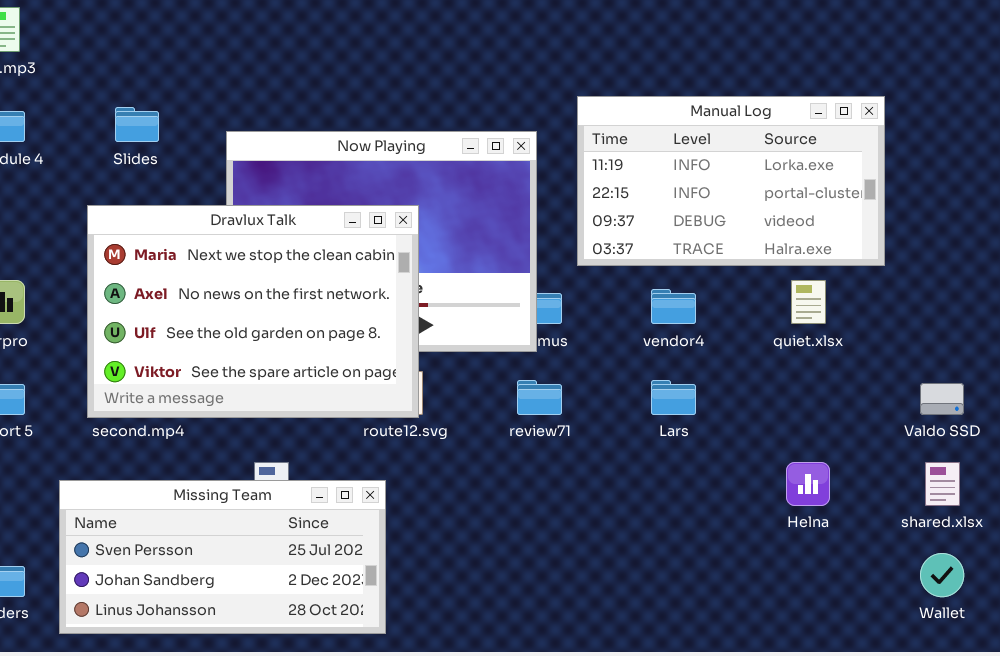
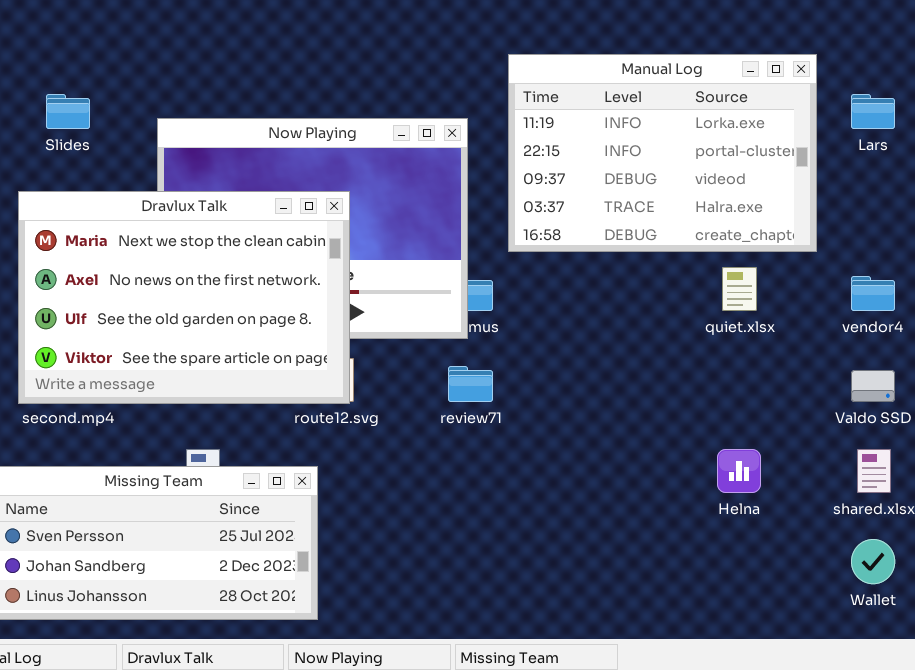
Manual Log: [577,96,885,266] -> [508,54,817,252], resized
vendor4: [651,289,696,324] -> [851,276,895,311], moved
Lars: [651,380,696,415] -> [851,94,895,129], moved

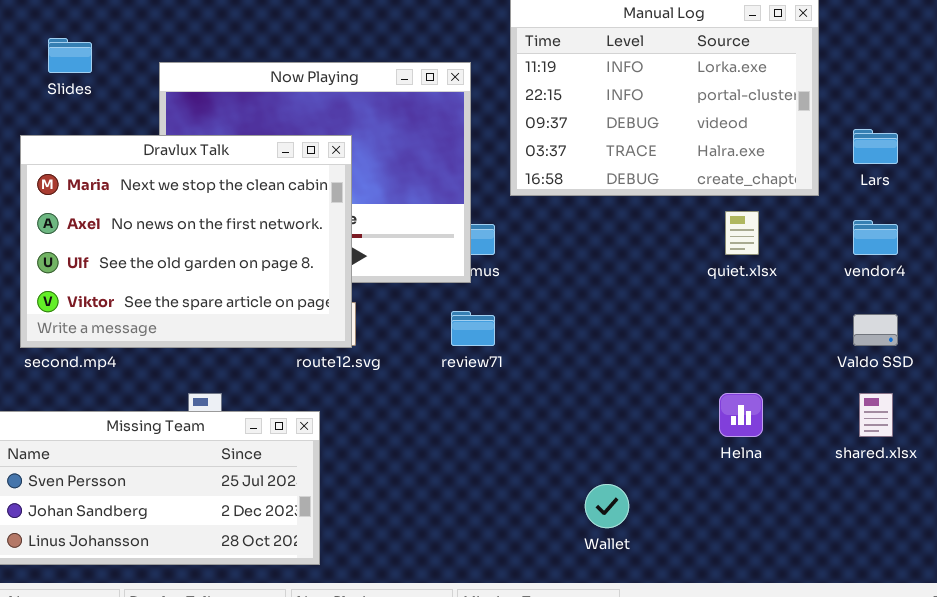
Lars: [851,94,895,129] -> [853,129,898,164], moved
Wallet: [851,539,895,584] -> [585,484,629,528], moved

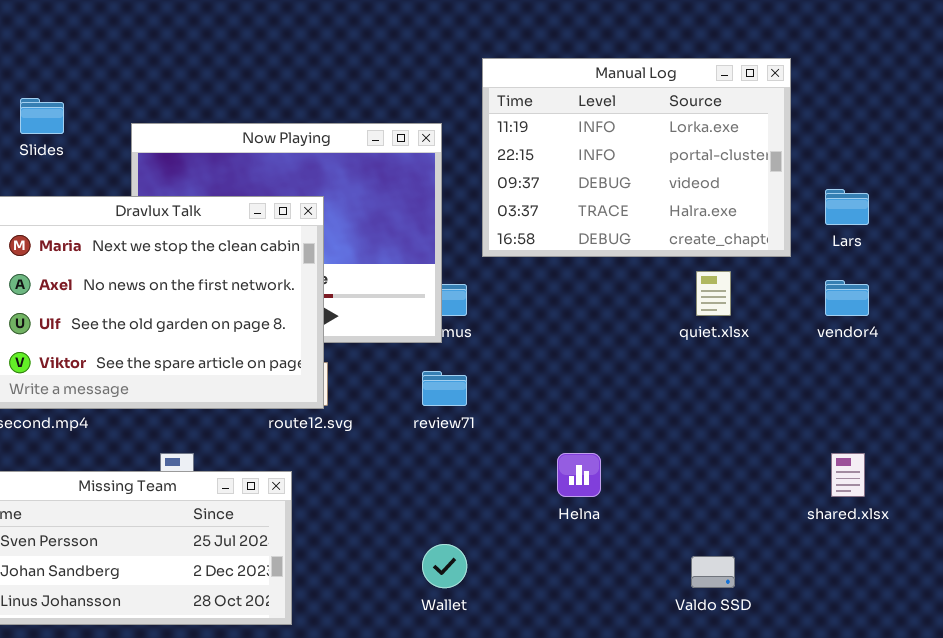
Valdo SSD: [853,314,898,346] -> [691,556,735,588], moved
Helna: [719,393,763,437] -> [557,453,601,497], moved
Wallet: [585,484,629,528] -> [422,544,467,588], moved

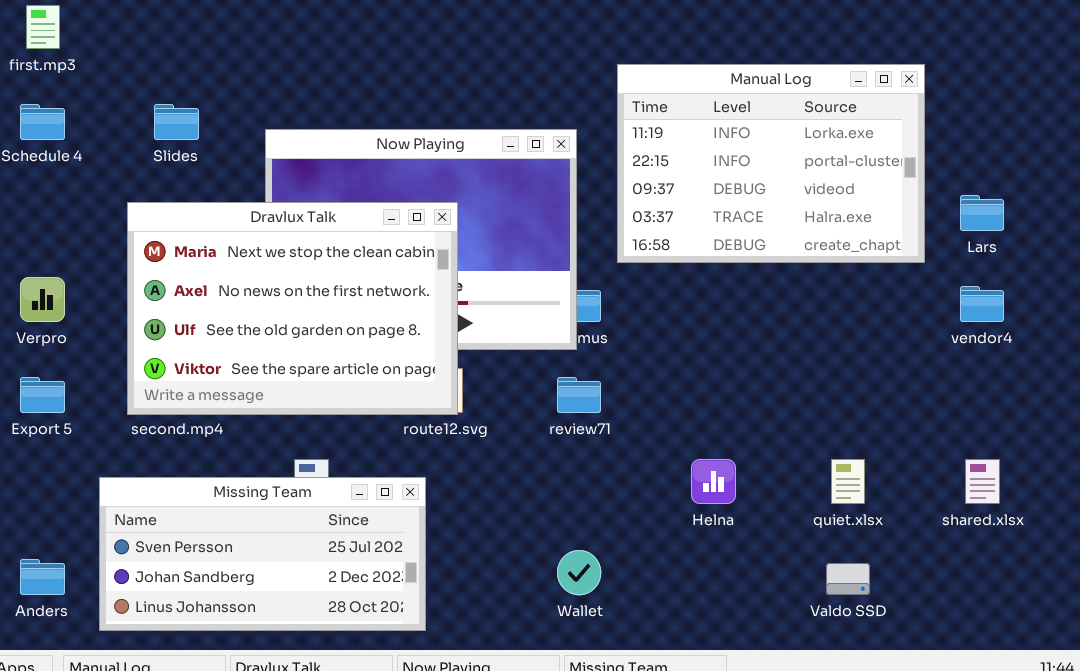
quiet.xlsx: [696,271,731,316] -> [831,459,865,504], moved

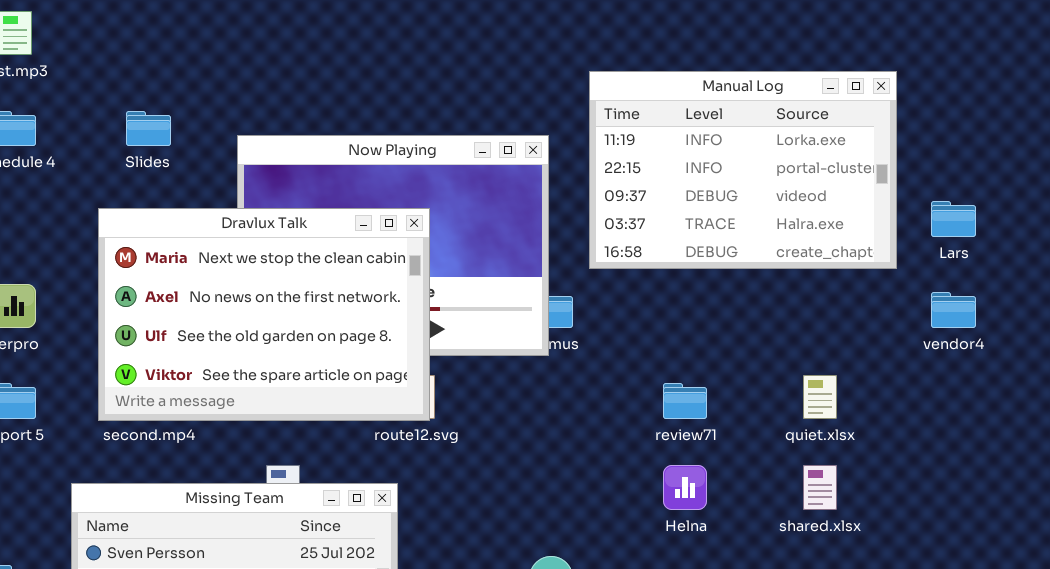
review71: [557,377,601,413] -> [663,383,707,419], moved
quiet.xlsx: [831,459,865,504] -> [803,375,837,419], moved
shared.xlsx: [965,459,1000,504] -> [803,465,837,510], moved

